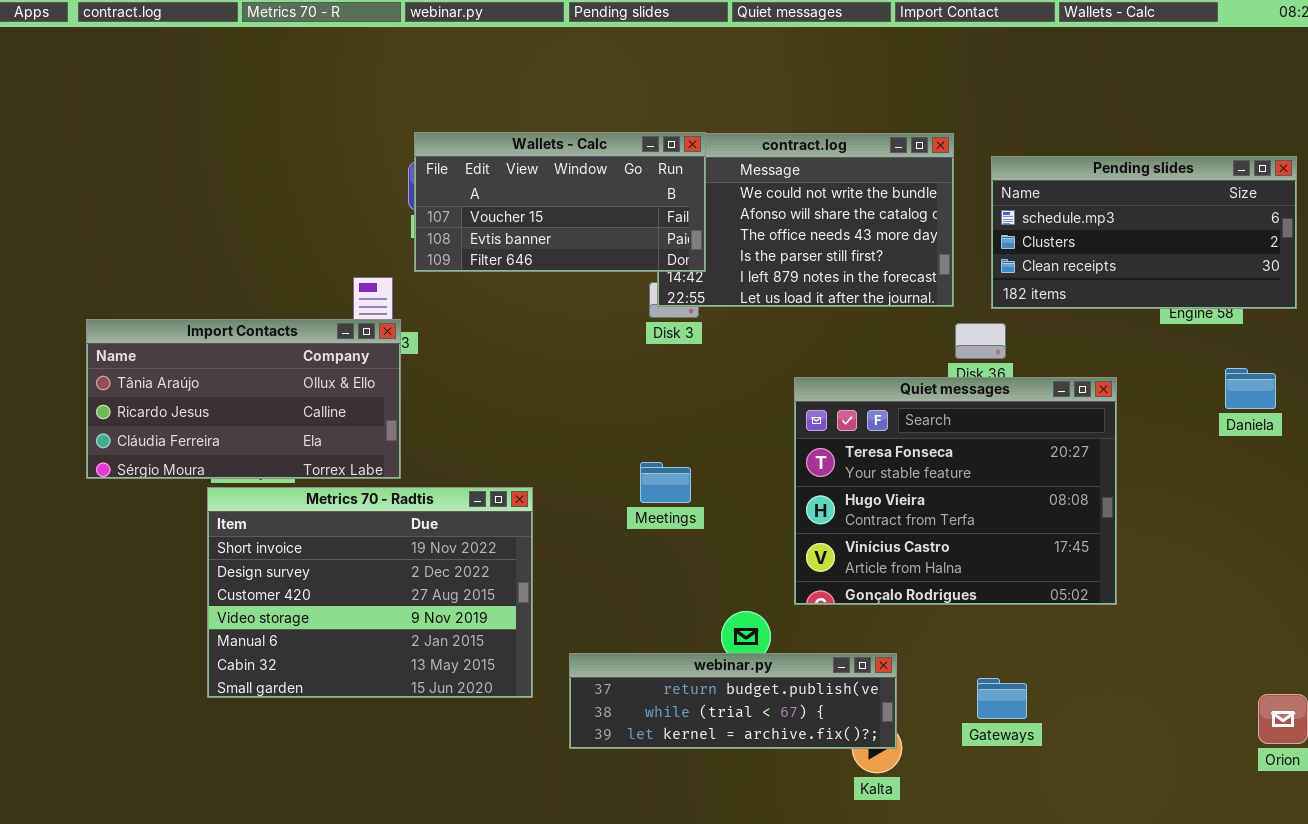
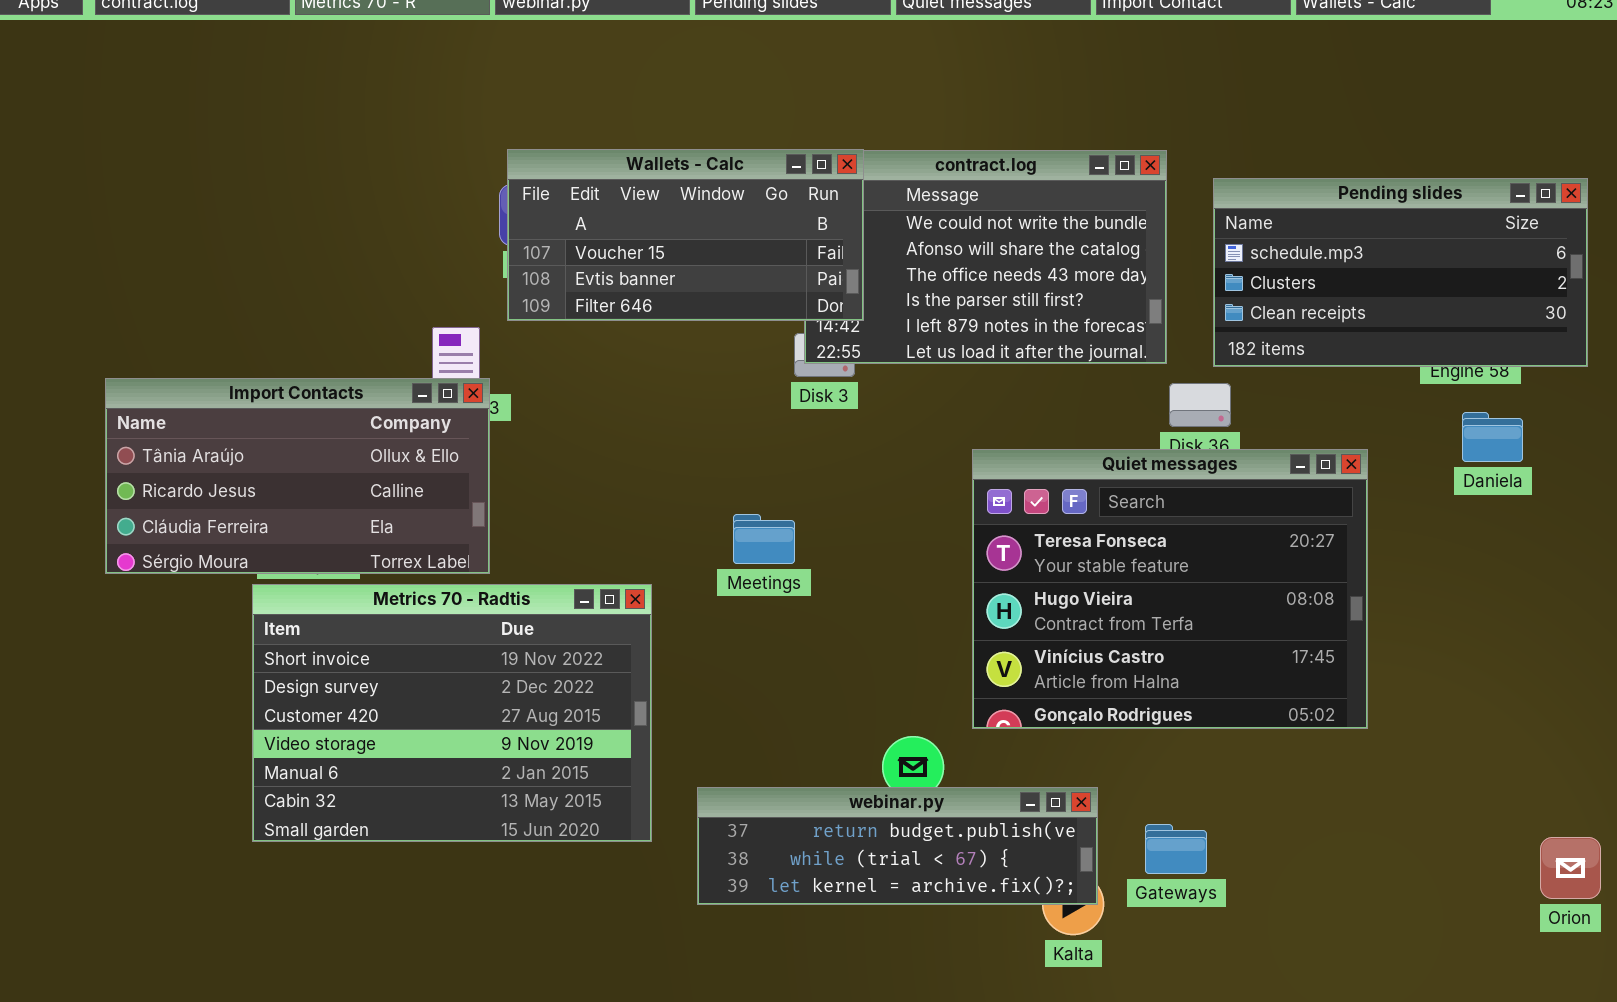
Daniela: [1225,368,1276,409] -> [1462,412,1523,462], moved
Meetings: [640,462,691,503] -> [733,514,795,564], moved
Gateways: [977,678,1027,719] -> [1145,824,1207,874], moved

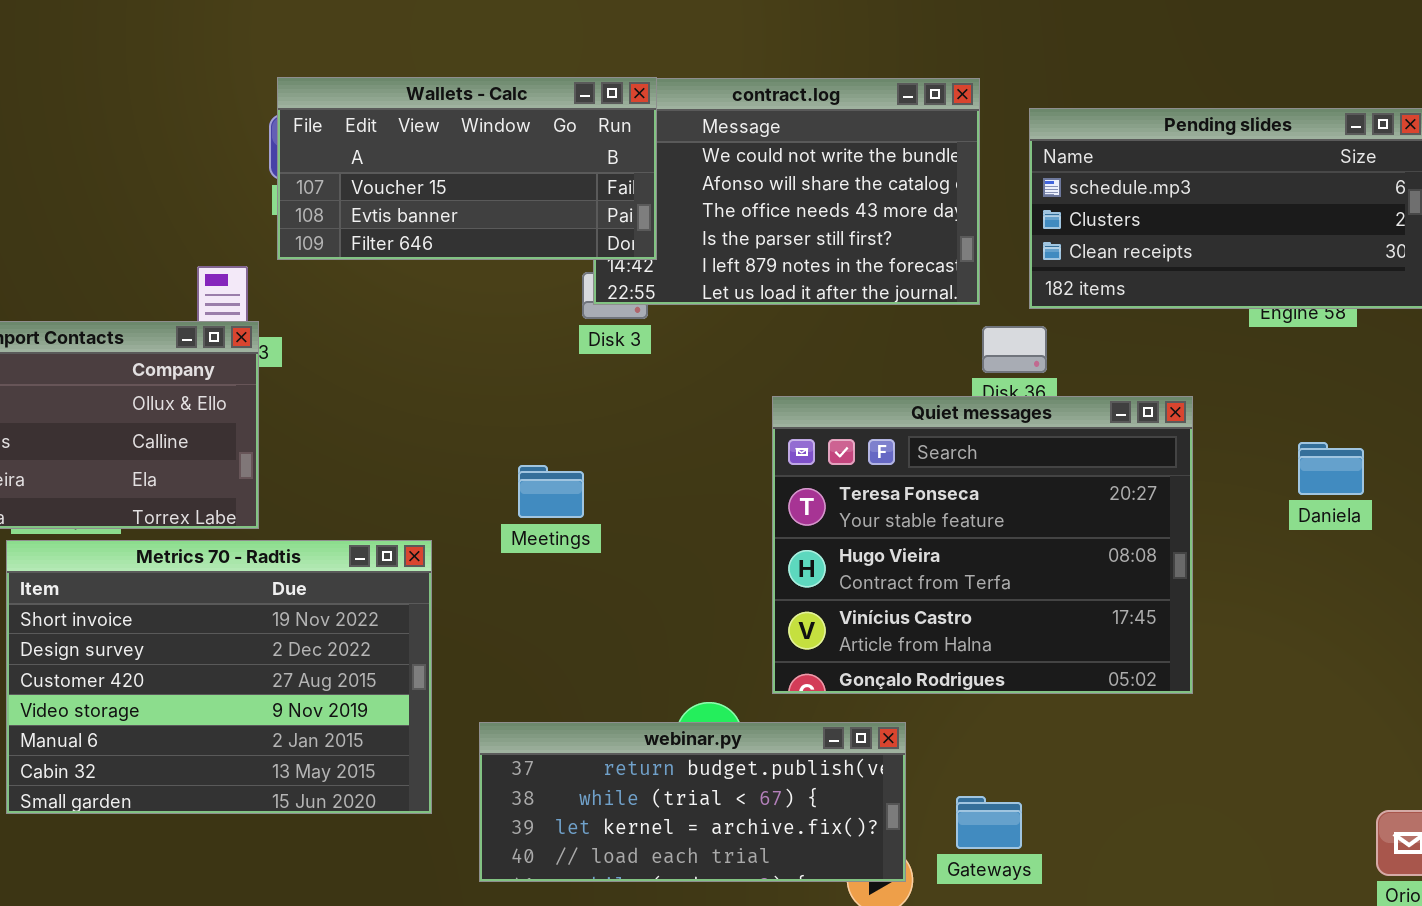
Daniela: [1462,412,1523,462] -> [1298,442,1364,495], moved
webinar.py: [697,787,1098,905] -> [479,722,906,882], resized

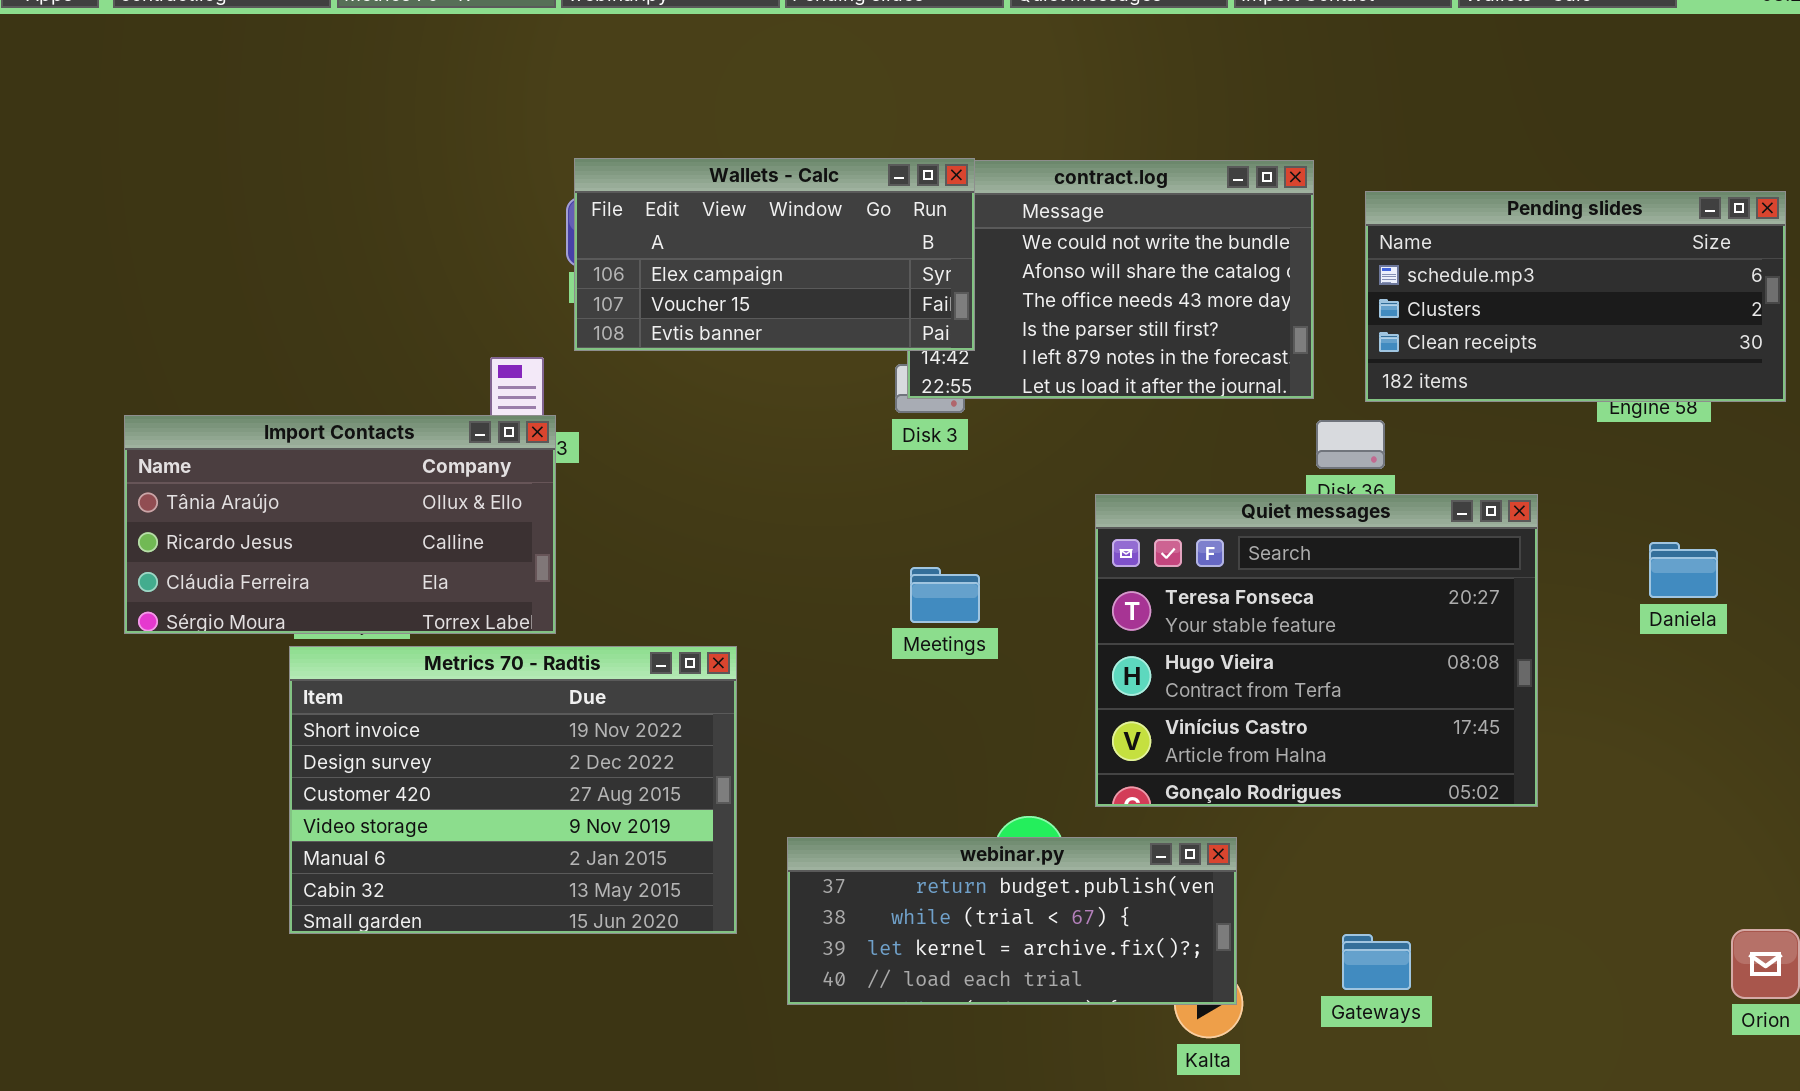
Wallets - Calc: [277,77,657,260] -> [574,158,975,351], scrolled up 1 row
Meetings: [518,465,584,518] -> [910,567,980,623], moved
Gateways: [956,796,1022,849] -> [1342,934,1411,990], moved

